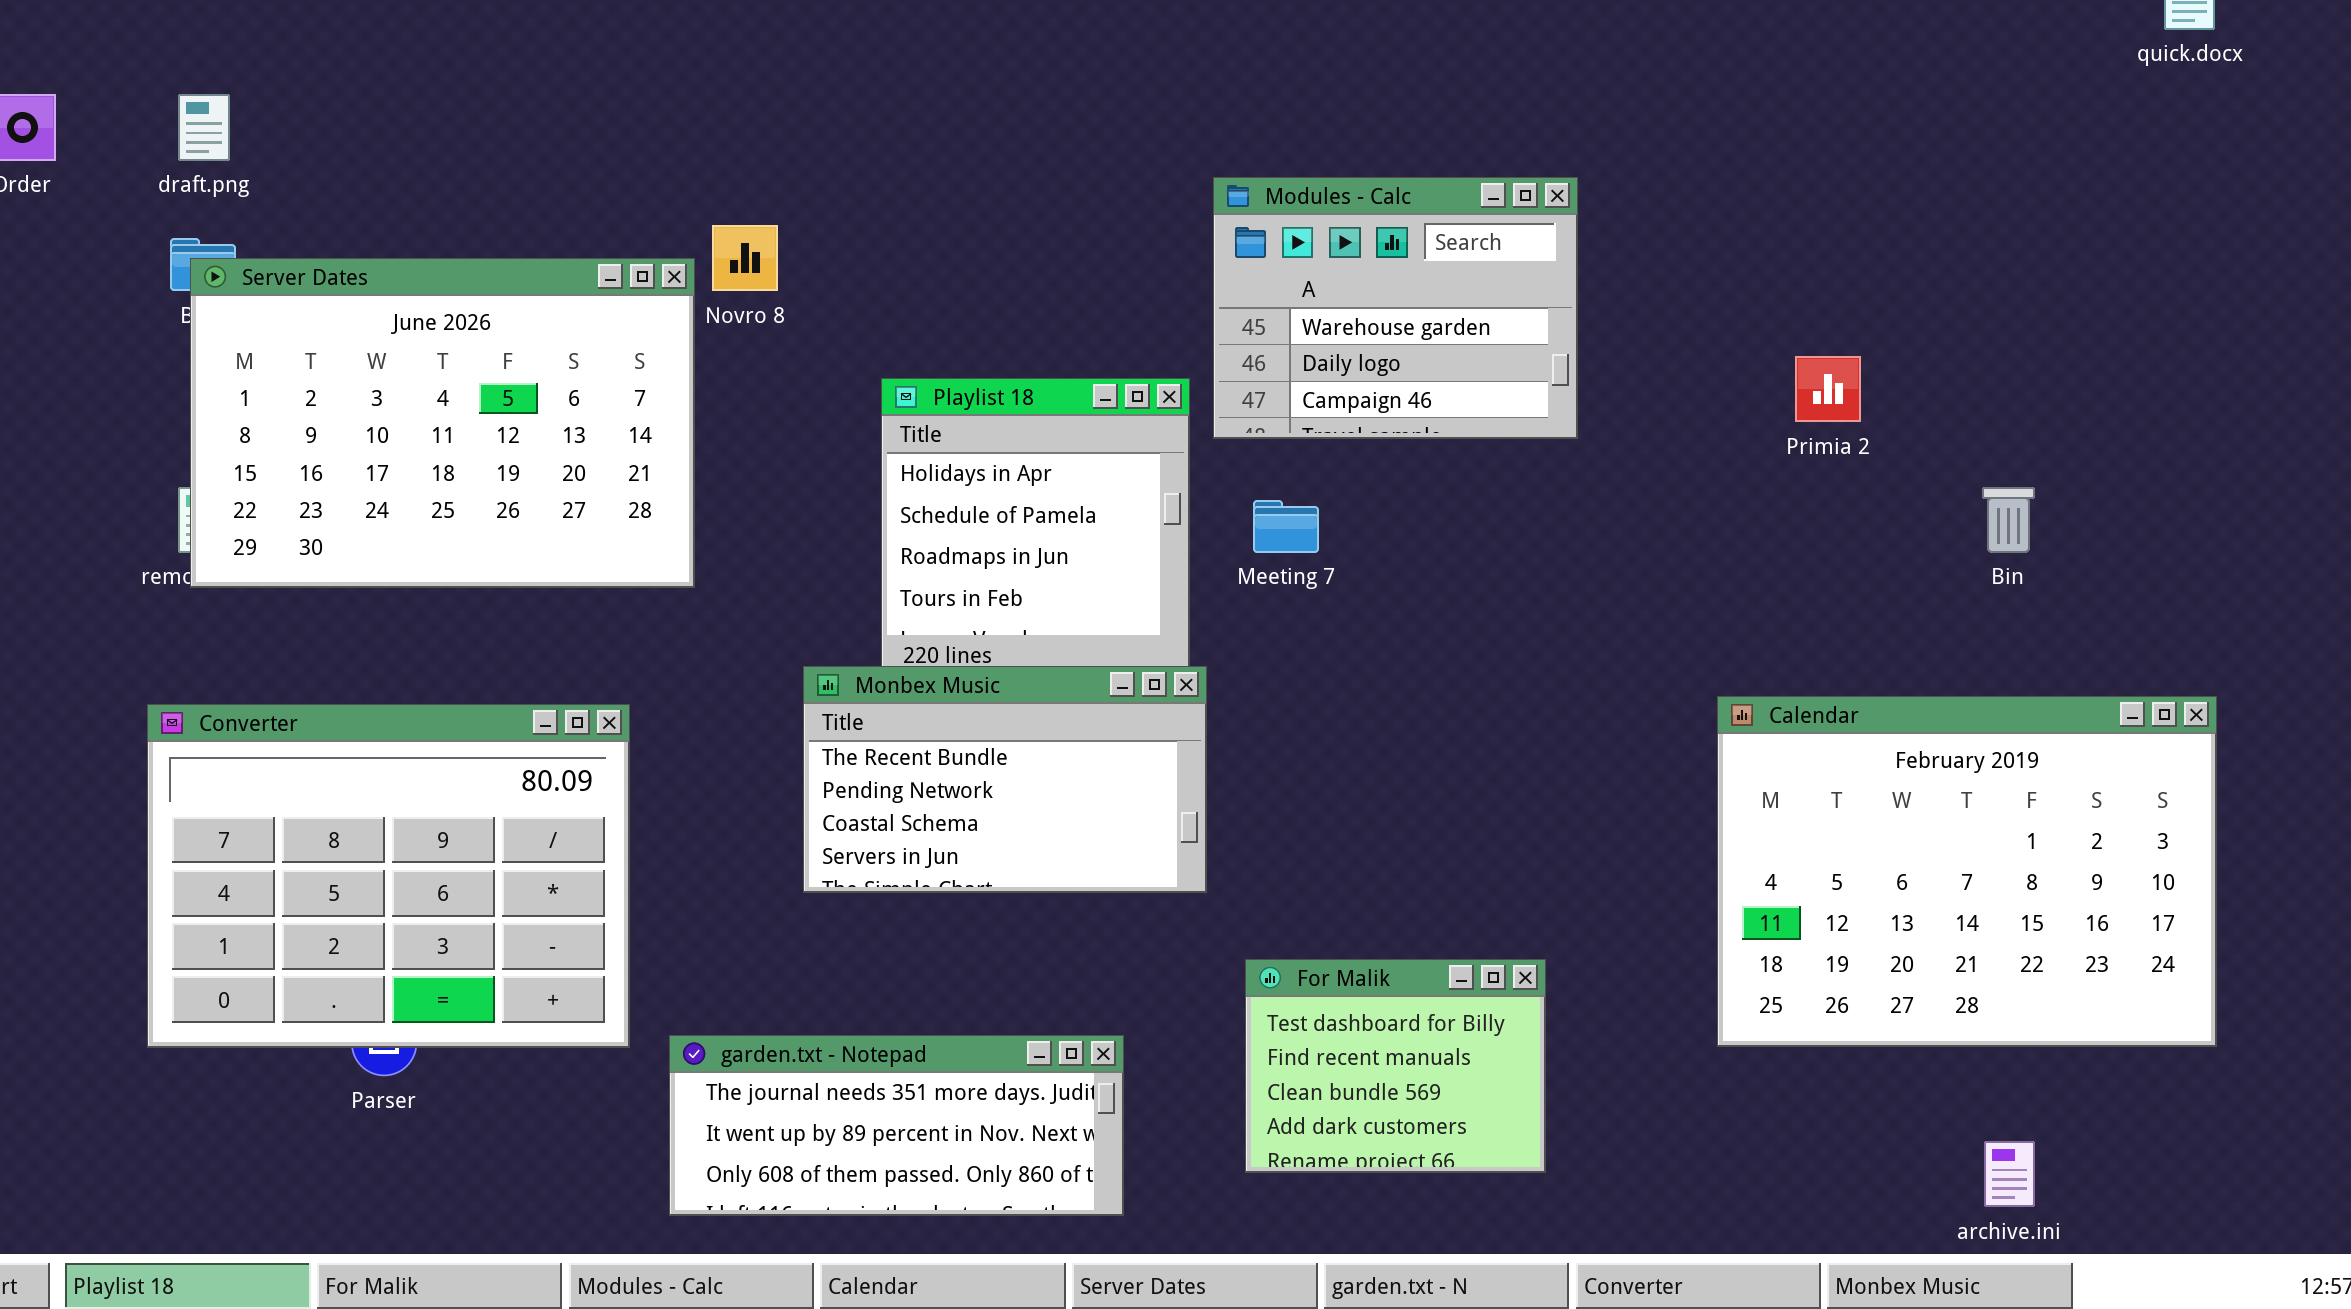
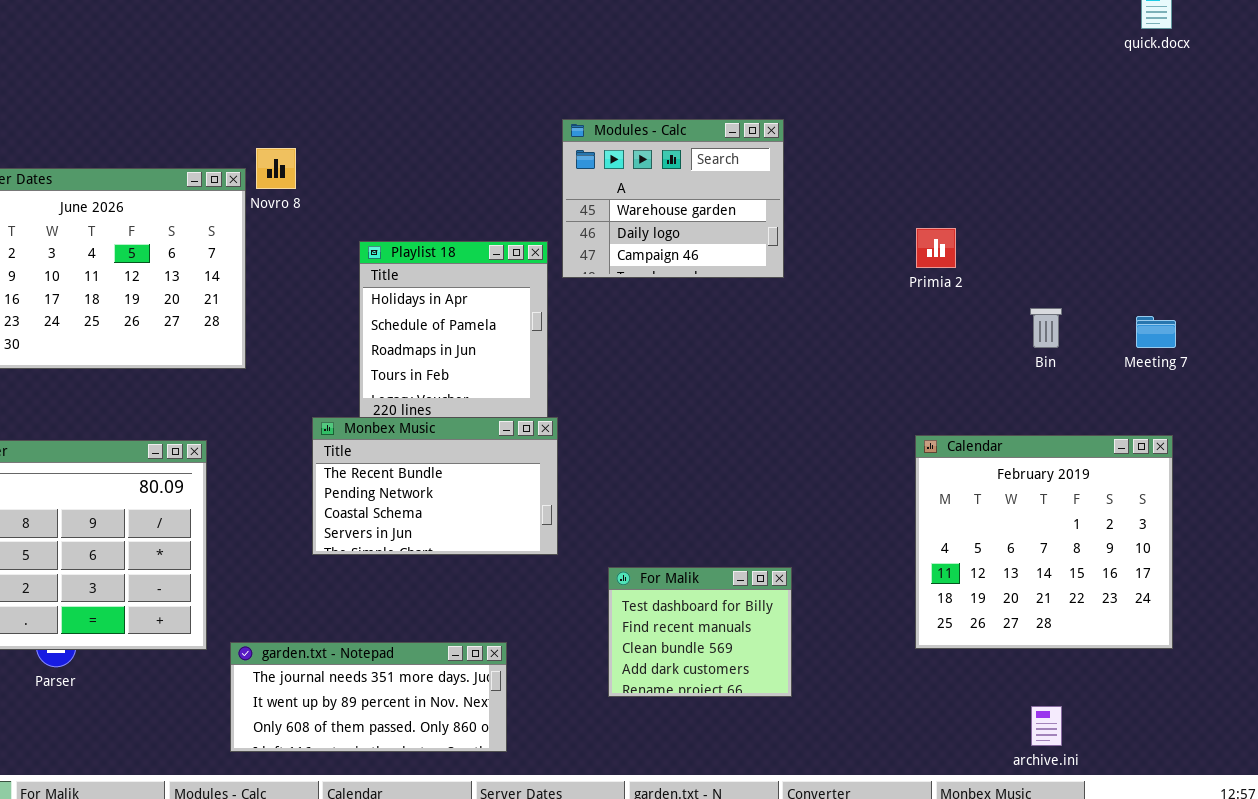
Meeting 7: [1253,500,1319,553] -> [1136,316,1176,348], moved
Calendar: [1717,696,2217,1047] -> [915,435,1173,649], resized
For Malik: [1245,959,1546,1173] -> [608,567,792,697], moved

